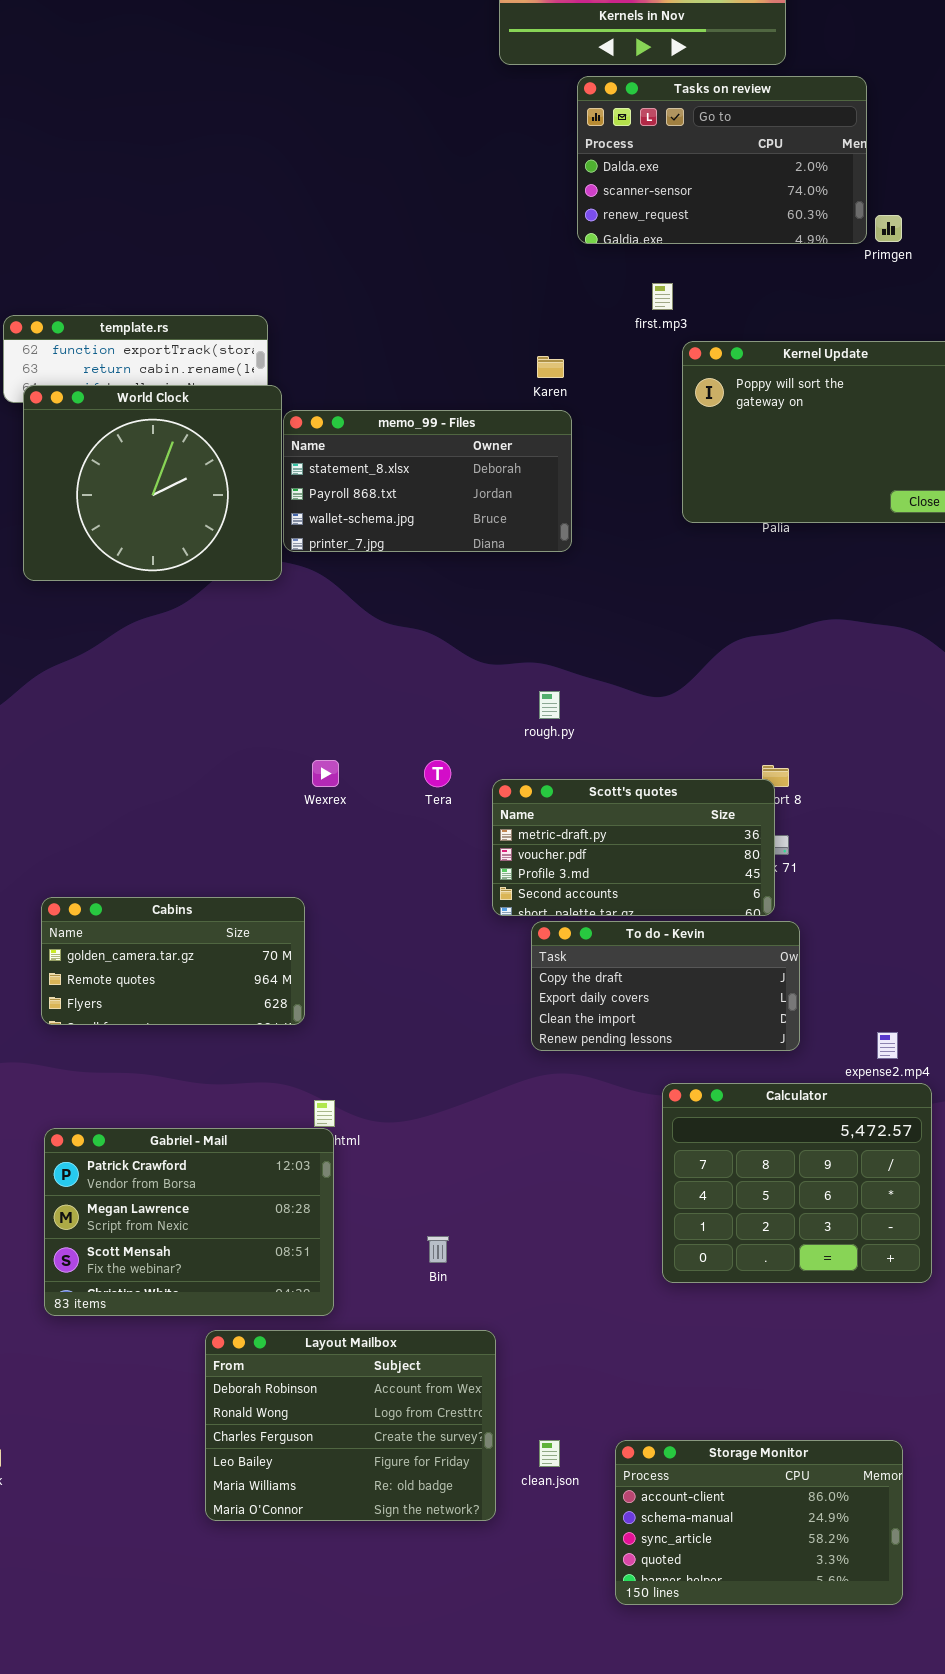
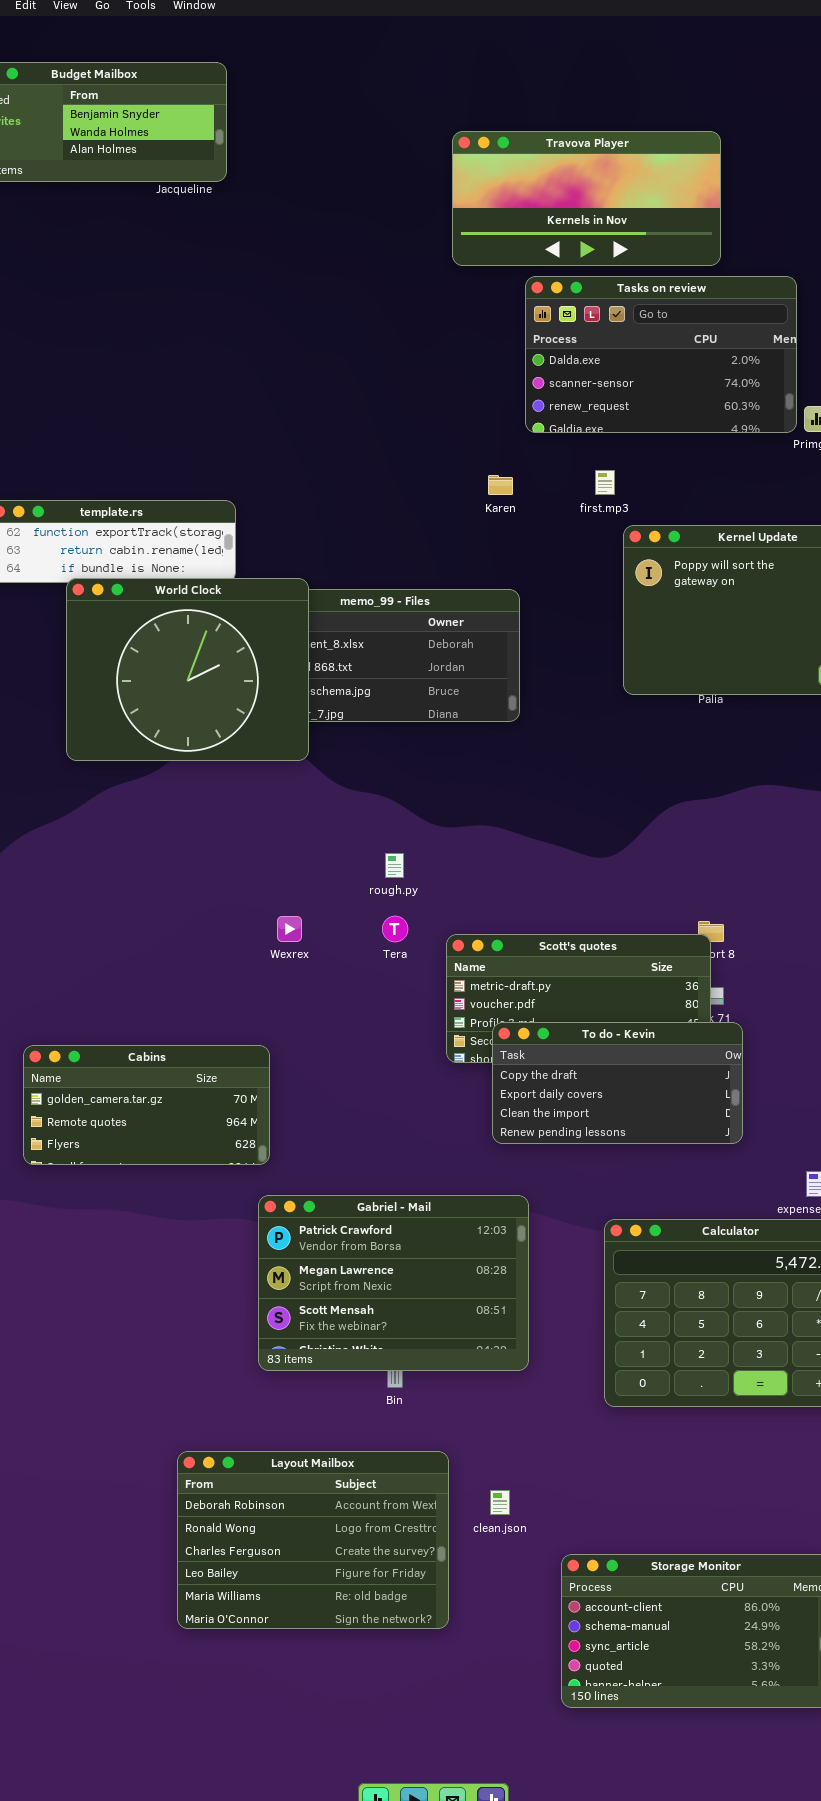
Karen: [537,356,564,378] -> [488,475,513,495], moved
World Clock: [23,385,282,581] -> [66,578,309,761], moved
rough.py: [539,691,560,719] -> [385,853,404,878], moved
To do - Kevin: [531,921,800,1051] -> [492,1022,743,1144], moved
Gabriel - Mail: [44,1128,334,1316] -> [258,1195,529,1371], moved
clean.json: [539,1440,560,1467] -> [490,1490,510,1515], moved

